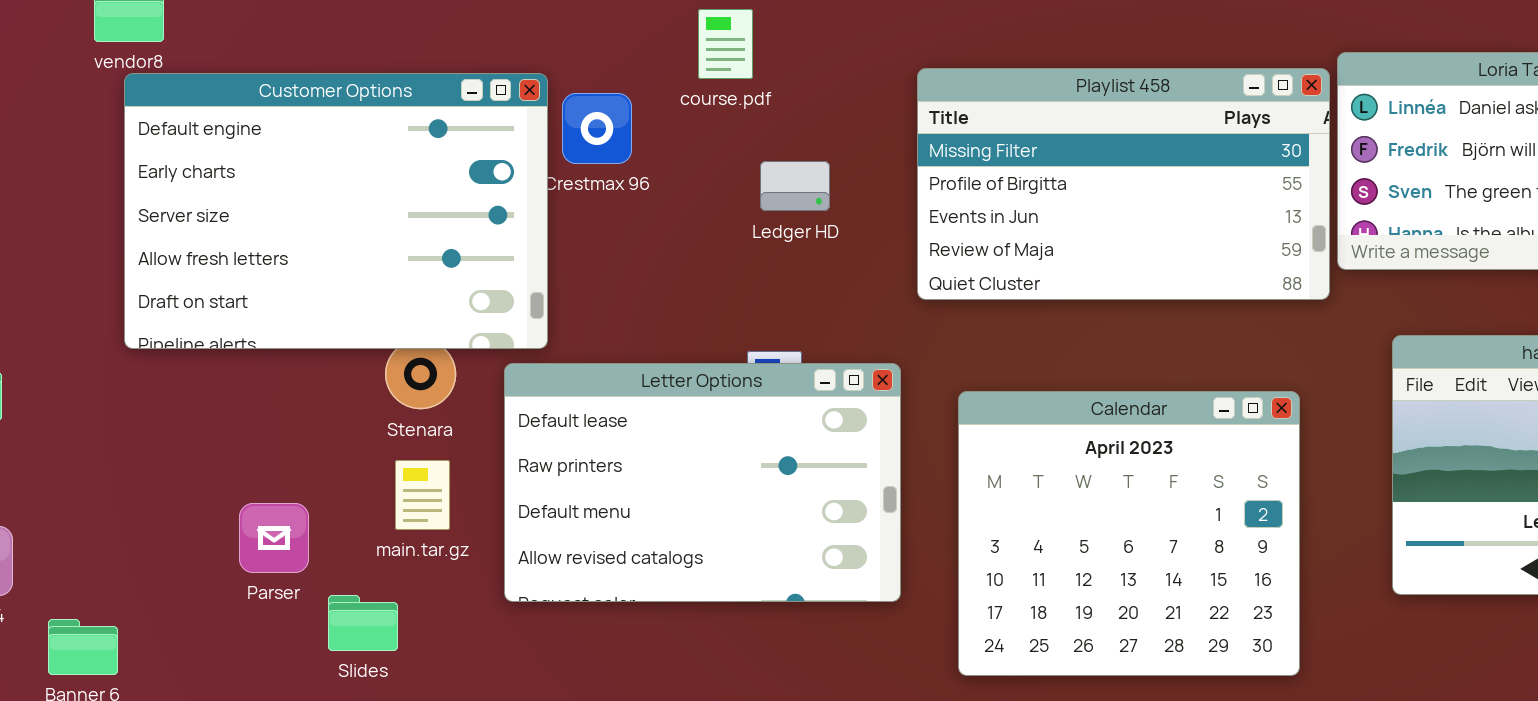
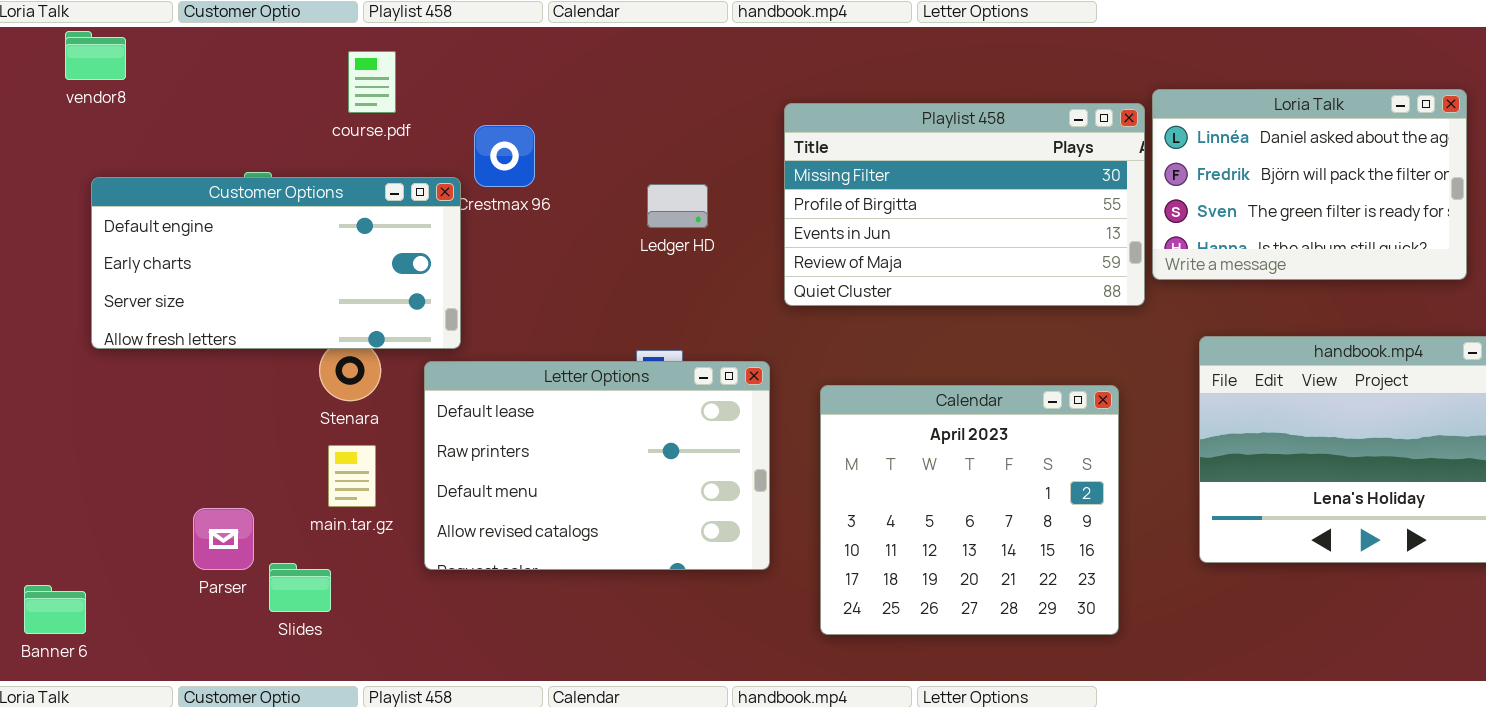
course.pdf: [698,9,753,79] -> [348,51,396,113], moved
Customer Options: [124,73,548,349] -> [91,177,461,349], resized
Parser: [239,503,309,573] -> [193,508,254,570], moved

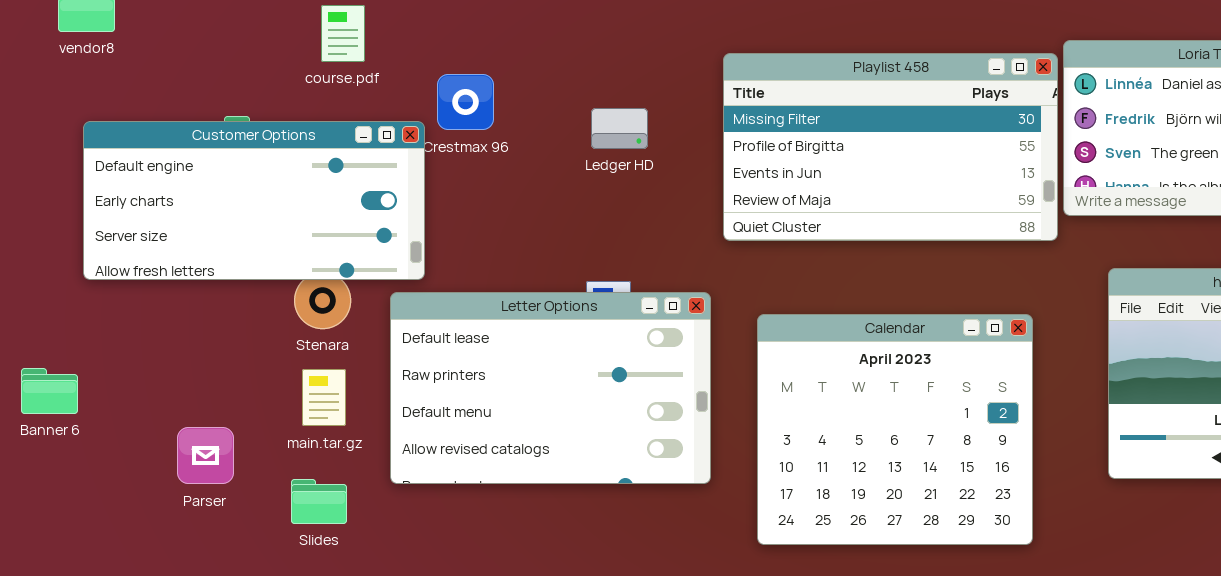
Ledger HD: [647,184,708,228] -> [591,108,648,149], moved
Slides: [269,563,331,612] -> [291,479,347,524], moved
Banner 6: [24,585,86,634] -> [21,368,78,414], moved

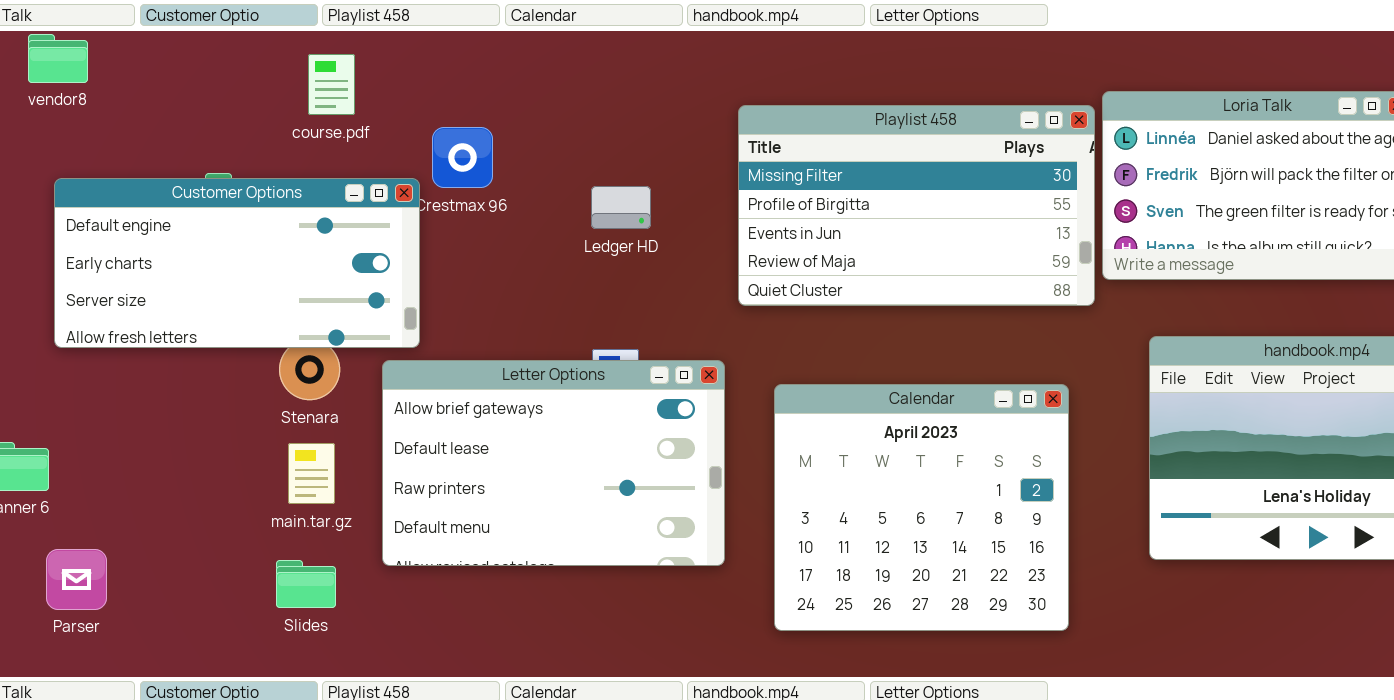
Ledger HD: [591,108,648,149] -> [591,186,651,229], moved
Letter Options: [390,292,711,484] -> [382,360,725,566], scrolled up 1 row
Parser: [177,427,234,484] -> [46,549,107,610], moved

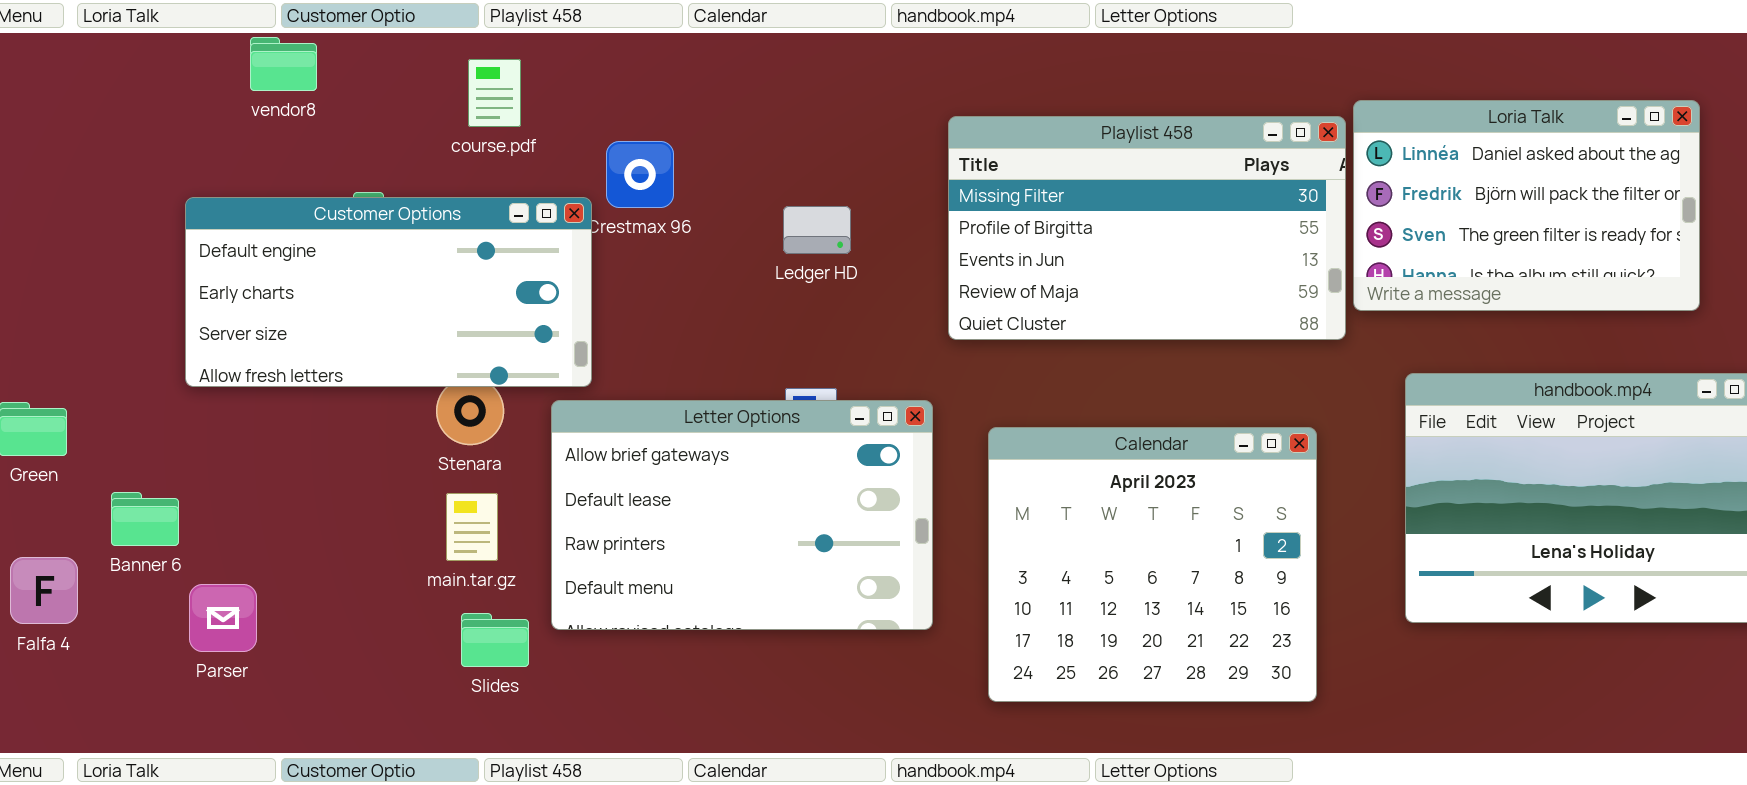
vendor8: [28,34,88,83] -> [250,37,317,91], moved
Parser: [46,549,107,610] -> [189,584,257,652], moved
Slides: [276,560,336,608] -> [461,613,529,667], moved

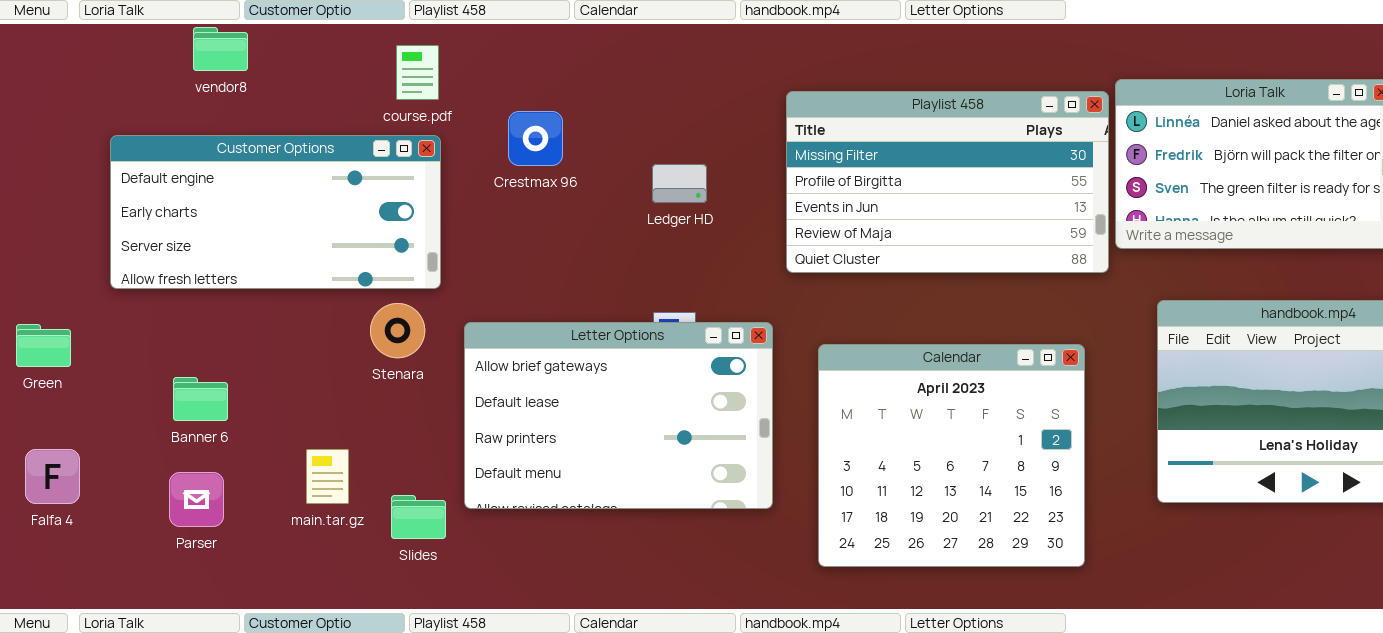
vendor8: [250,37,317,91] -> [193,27,248,71], moved
Customer Options: [185,197,592,387] -> [110,135,441,289], moved
Banner 6: [111,492,179,546] -> [173,377,228,421], moved
main.tar.gz: [446,493,498,561] -> [306,449,349,504], moved

